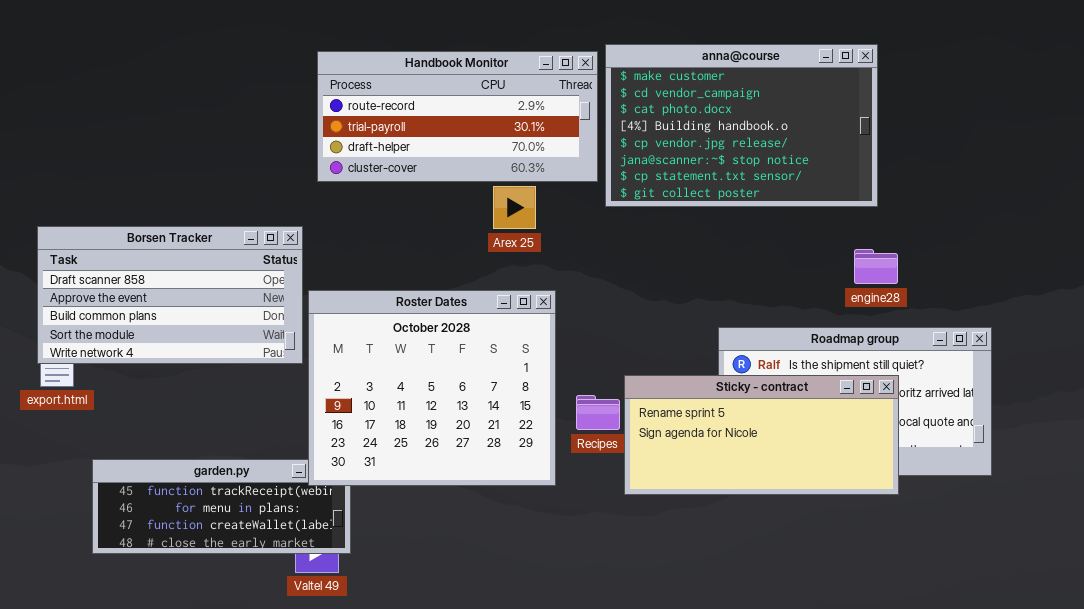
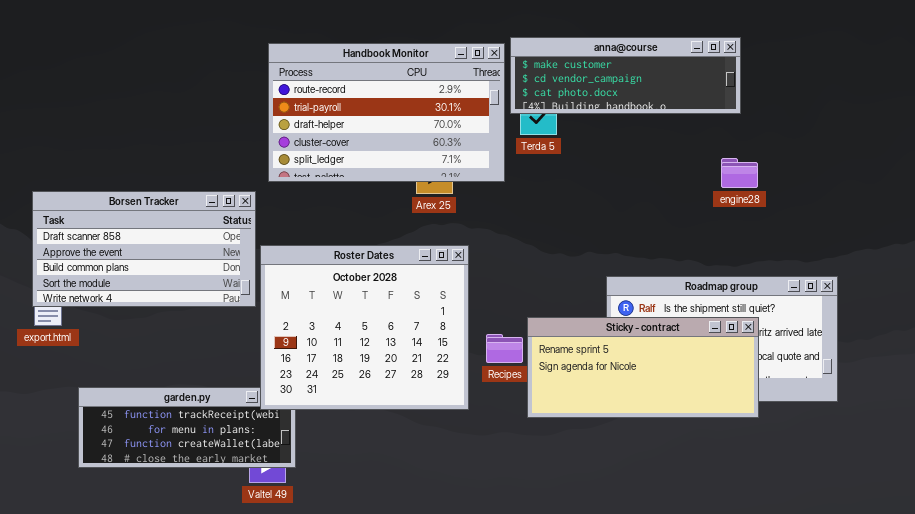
anna@course: [605,44,878,207] -> [510,37,741,114], resized
Handbook Monitor: [317,51,598,182] -> [268,43,505,182], resized
engine28: [854,249,898,284] -> [721,158,758,188], moved

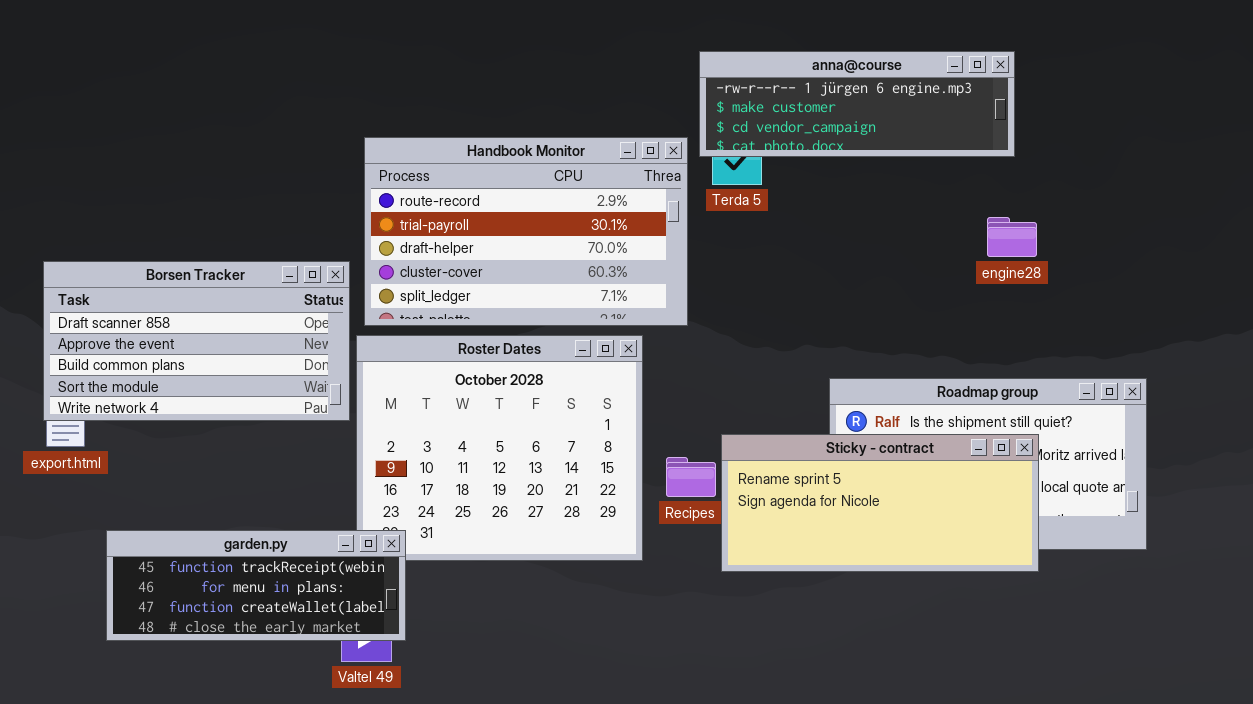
anna@course: [510,37,741,114] -> [699,51,1015,157], scrolled up 1 row
Handbook Monitor: [268,43,505,182] -> [364,137,688,326], moved
garden.py: [78,387,296,468] -> [106,530,406,641], raised

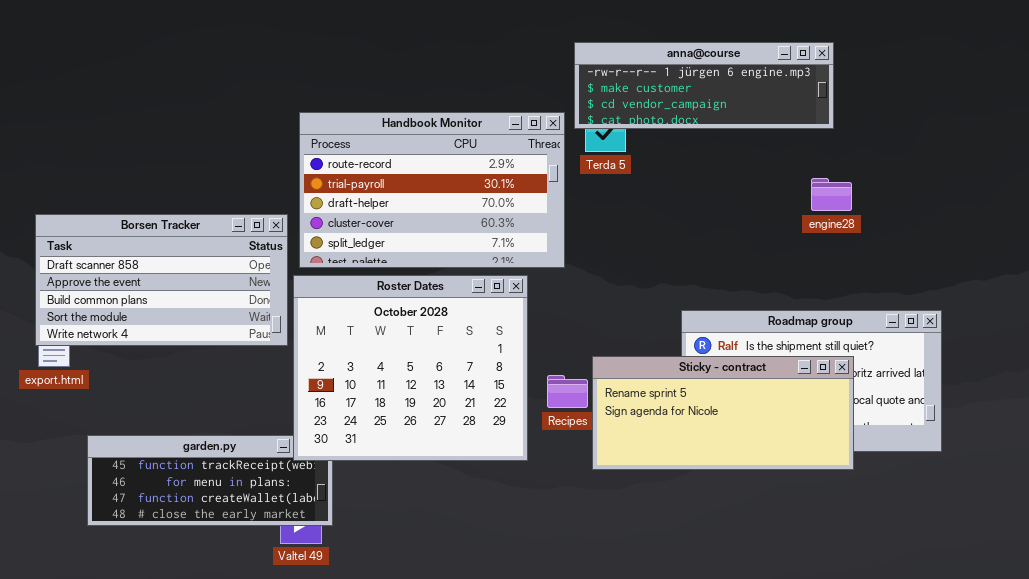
Roster Dates: [356,335,643,561] -> [293,275,528,461], raised

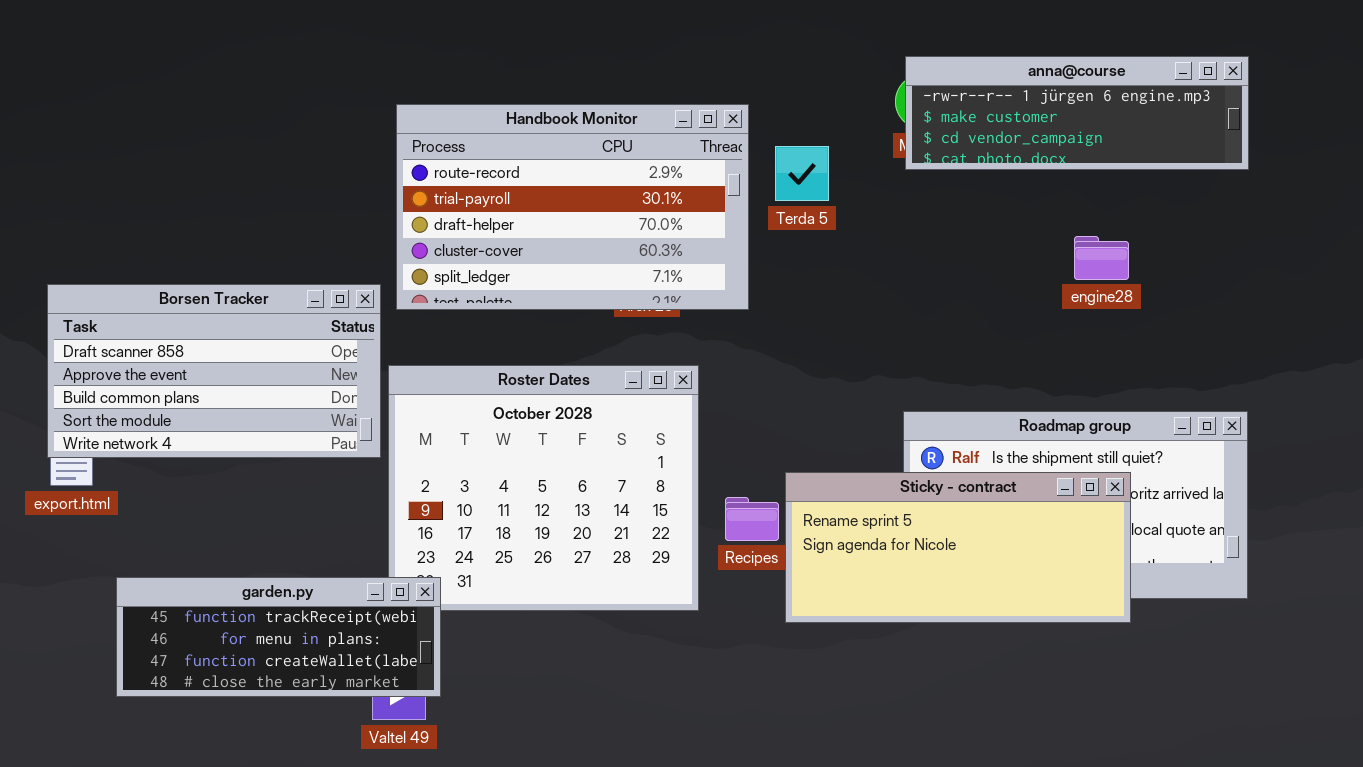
anna@course: [574,42,834,129] -> [905,56,1249,170], moved
Handbook Monitor: [299,112,565,268] -> [396,104,749,310], moved
garden.py: [87,435,333,526] -> [116,577,441,697], raised

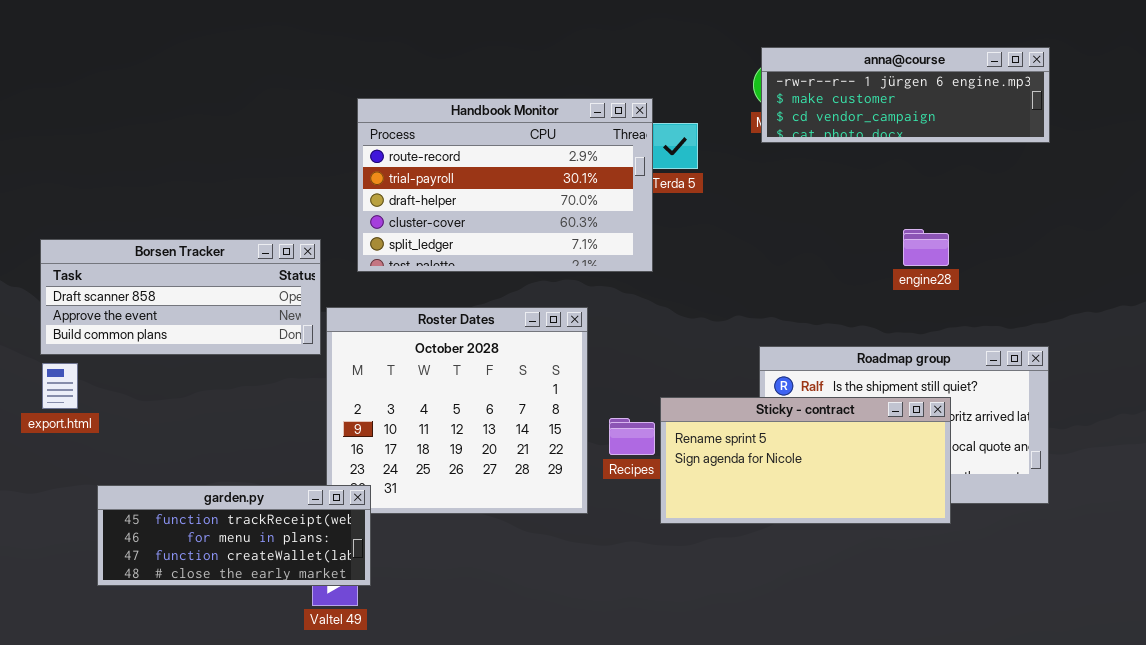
Handbook Monitor: [396,104,749,310] -> [357,98,653,272], moved
engine28: [1074,236,1129,280] -> [903,229,949,266], moved
Borsen Tracker: [47,284,381,458] -> [40,239,321,355], resized

